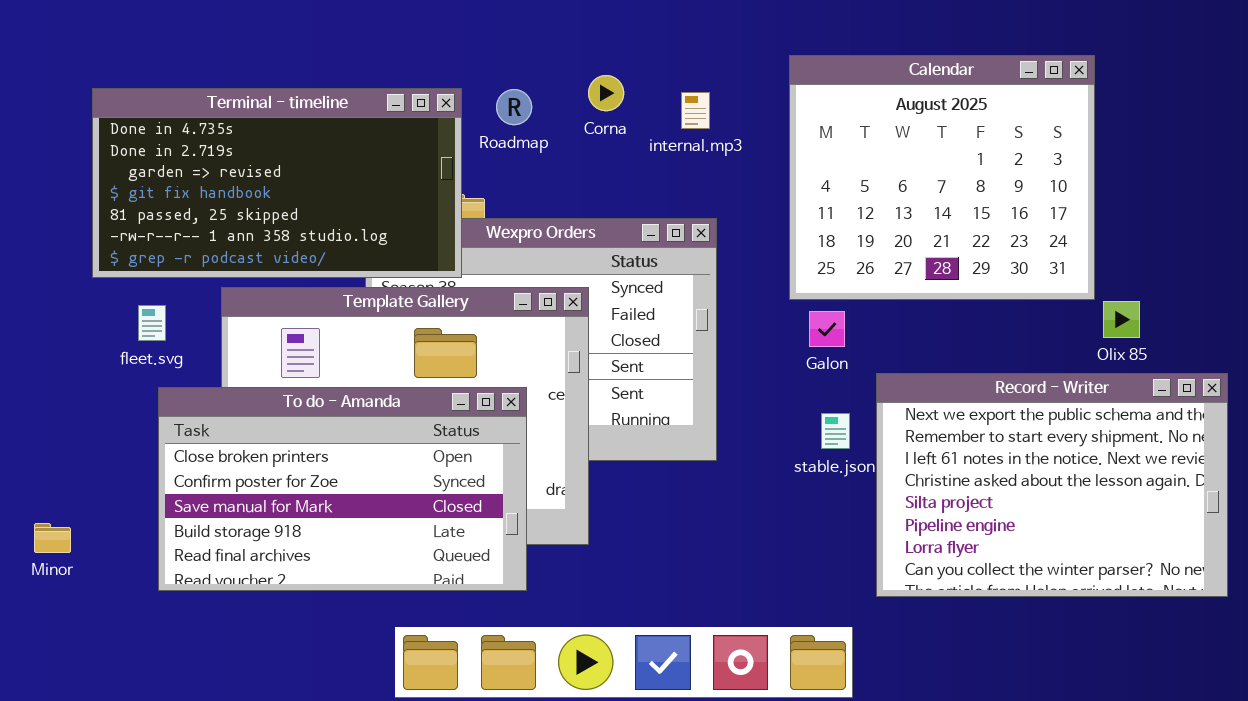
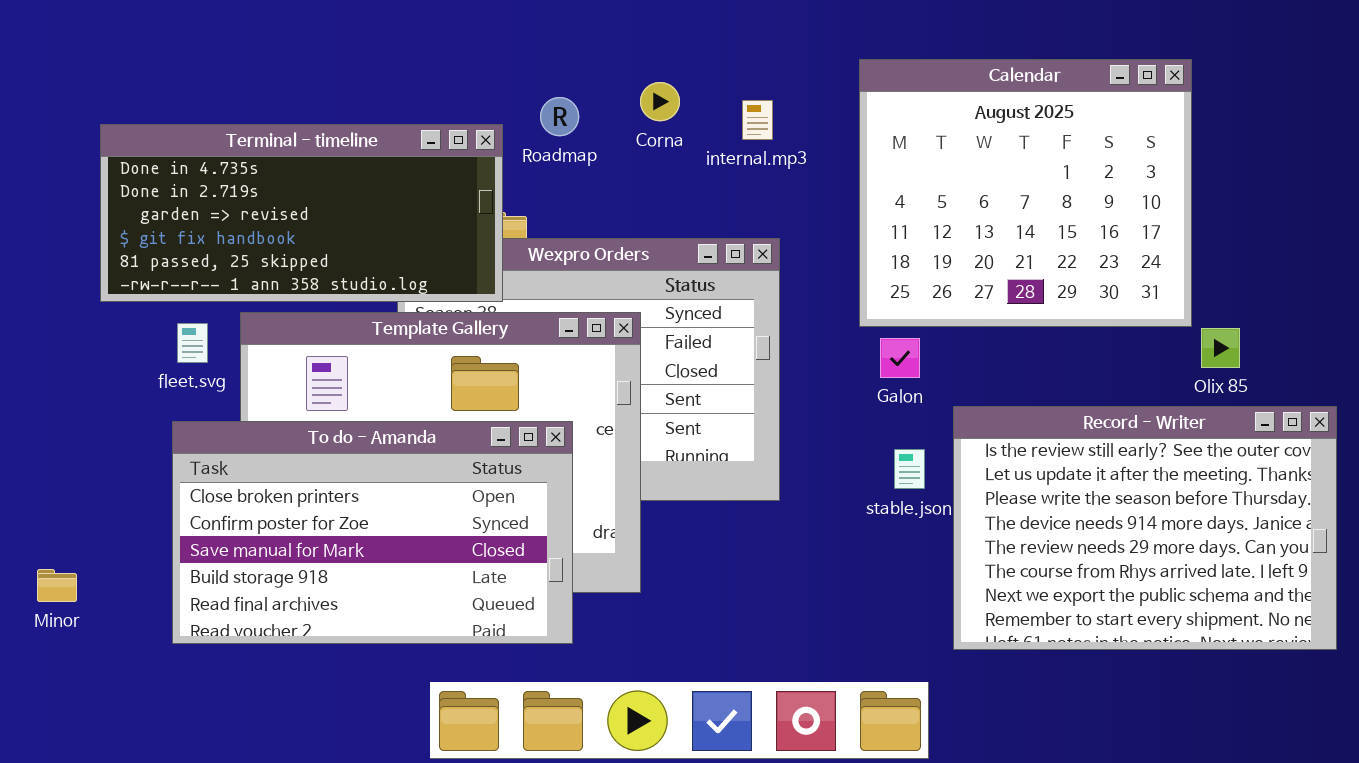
Terminal - timeline: [92,88,462,278] -> [100,124,503,302], resized
fleet.svg: [138,305,166,341] -> [177,323,208,363], moved
Record - Writer: [876,373,1228,597] -> [953,406,1337,650], scrolled up 6 rows

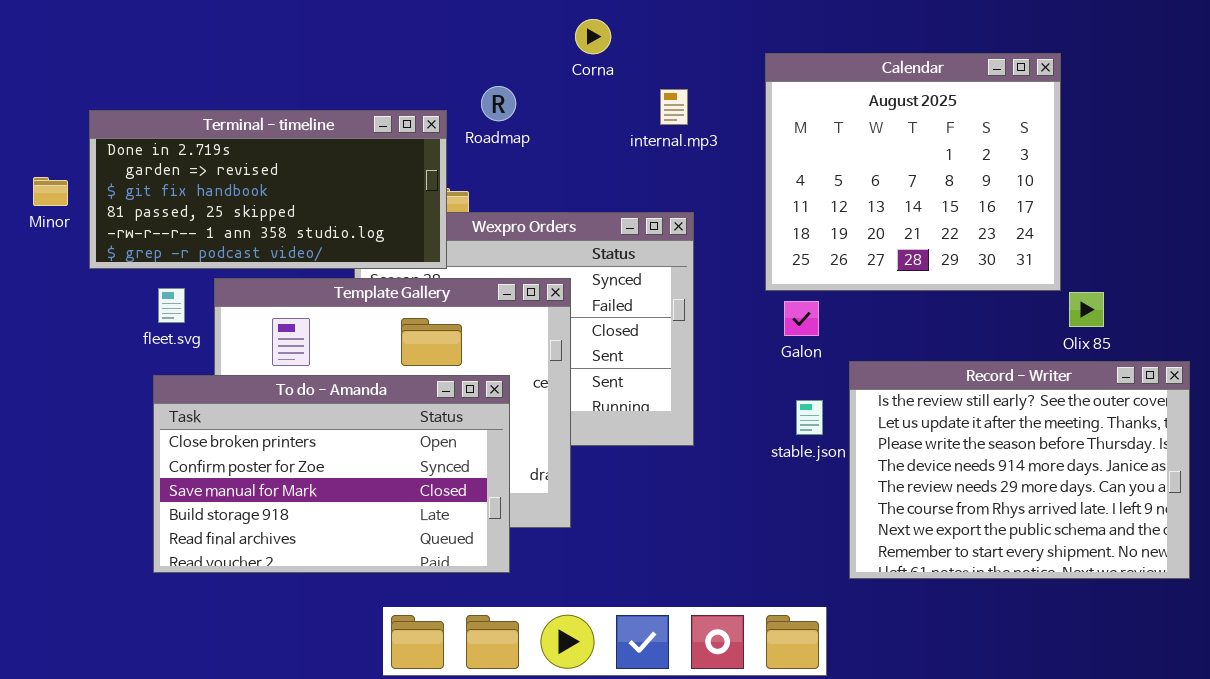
Corna: [640,82,680,121] -> [575,19,611,54], moved
Terminal - timeline: [100,124,503,302] -> [89,110,447,269], scrolled down 1 row
Minor: [37,569,77,602] -> [33,177,68,206], moved

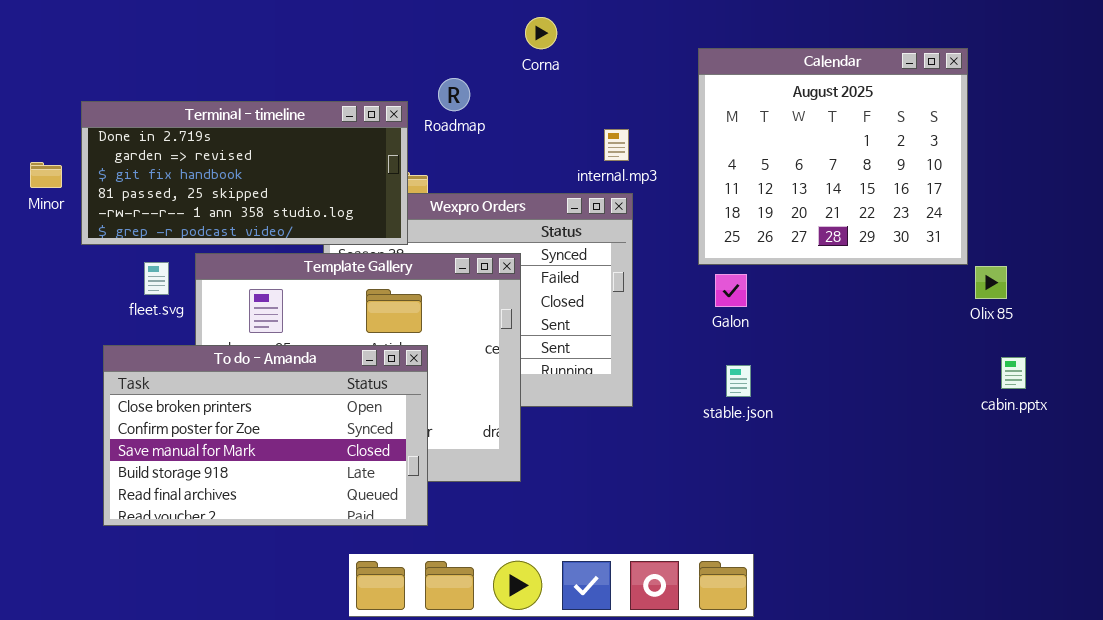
internal.mp3: [660,89,688,125] -> [604,129,629,161], moved
Record - Writer: [849,361,1190,579] -> none, closed
To do - Amanda: [153,375,510,573] -> [103,345,428,526], moved

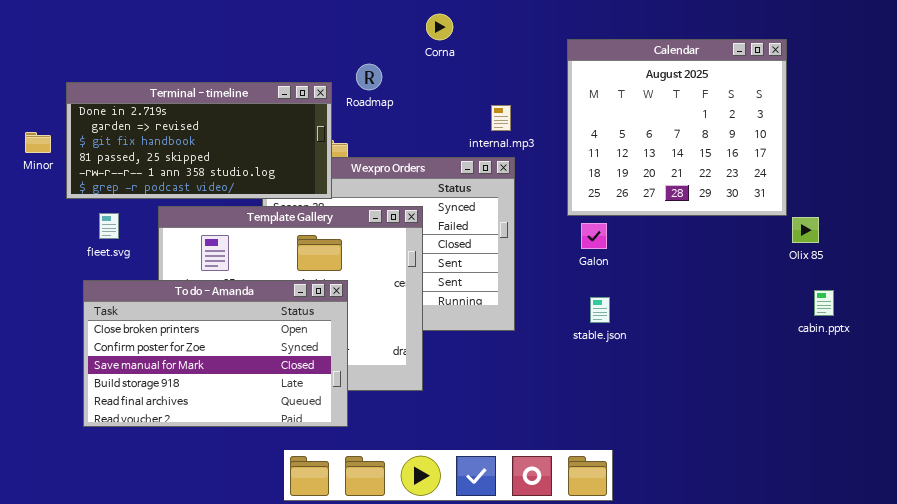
fleet.svg: [144,262,169,295] -> [99,213,119,239], moved

